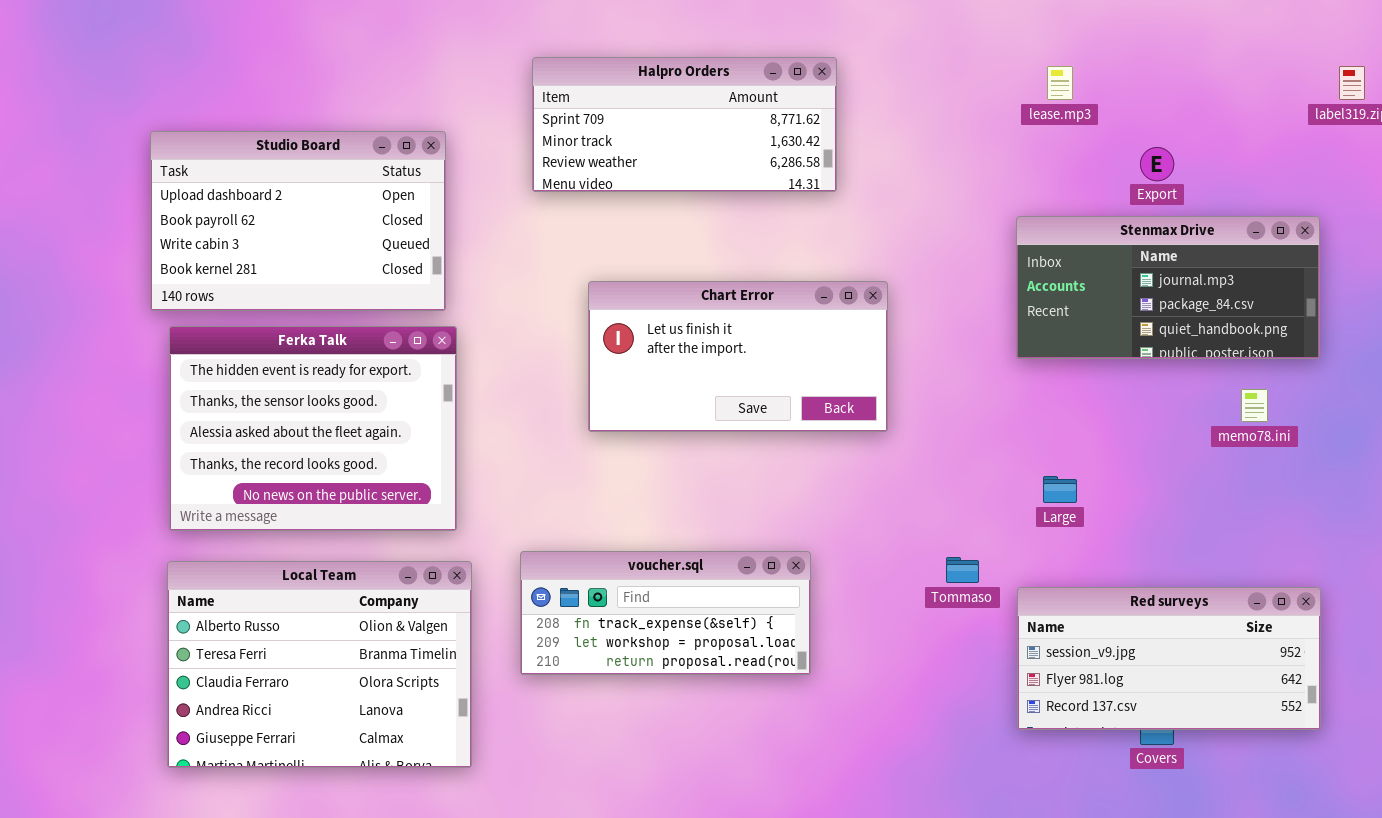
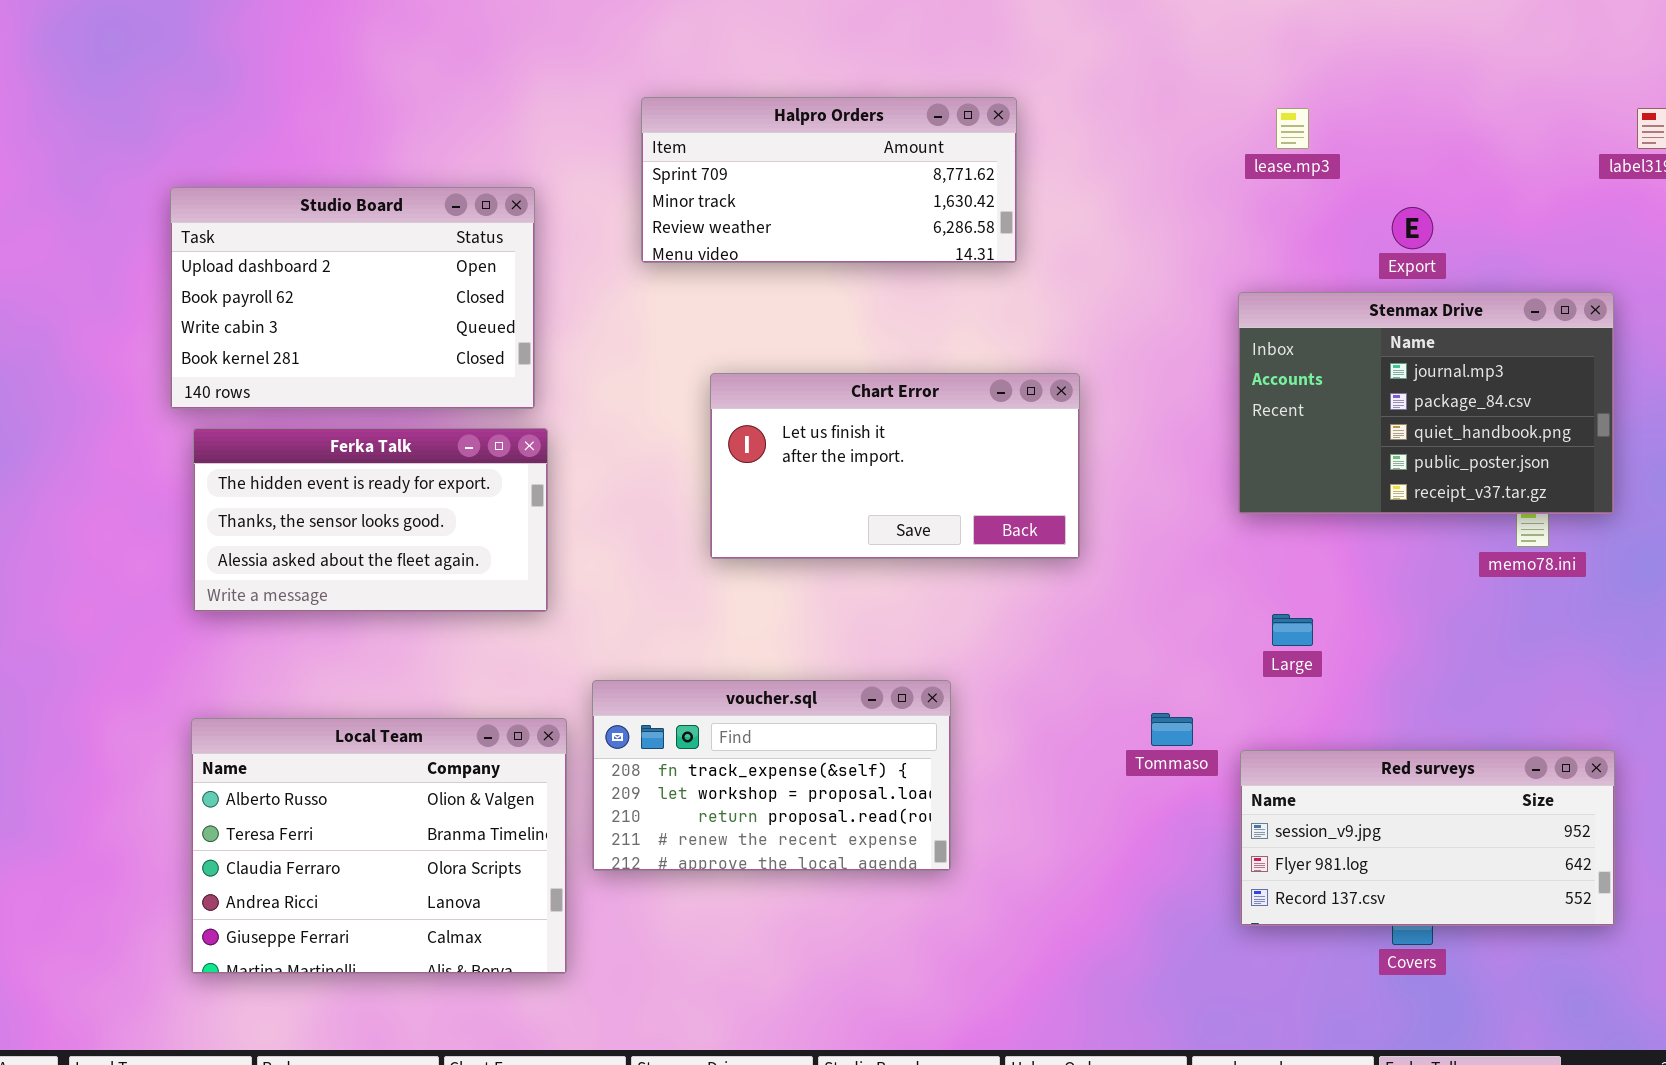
Stenmax Drive: [1016,216,1320,359] -> [1238,292,1614,514], resized
Ferka Talk: [169,326,457,531] -> [193,428,548,612], resized
voucher.sql: [520,551,811,675] -> [592,680,951,871], moved, resized

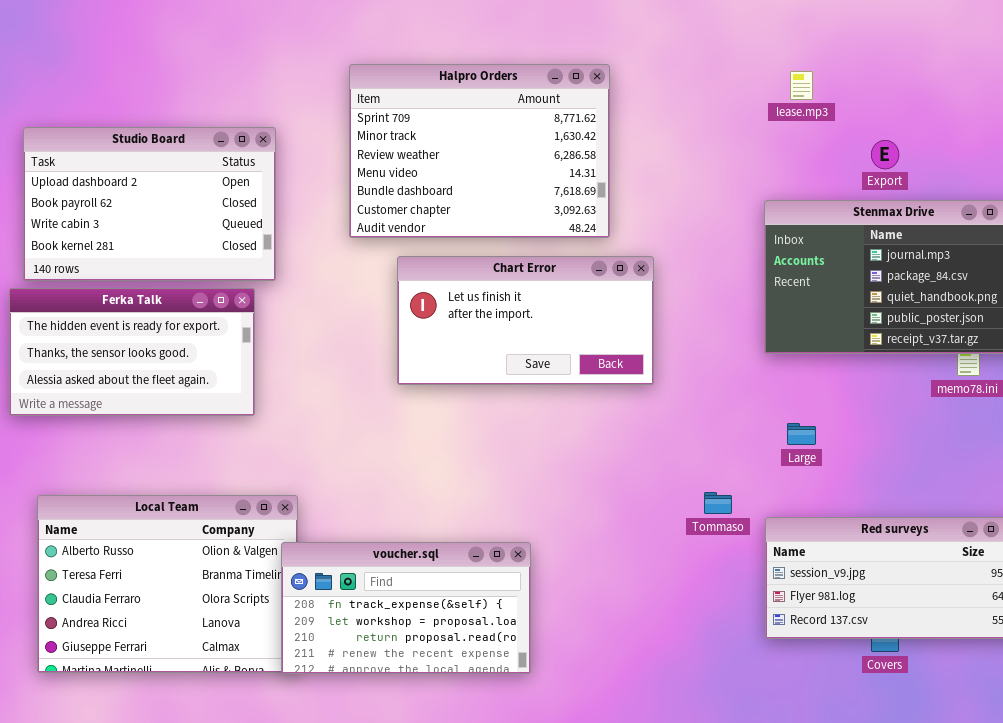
Halpro Orders: [641,97,1017,263] -> [349,64,610,238], resized
Ferka Talk: [193,428,548,612] -> [9,288,255,416], moved
voucher.sql: [592,680,951,871] -> [281,542,531,674], moved

